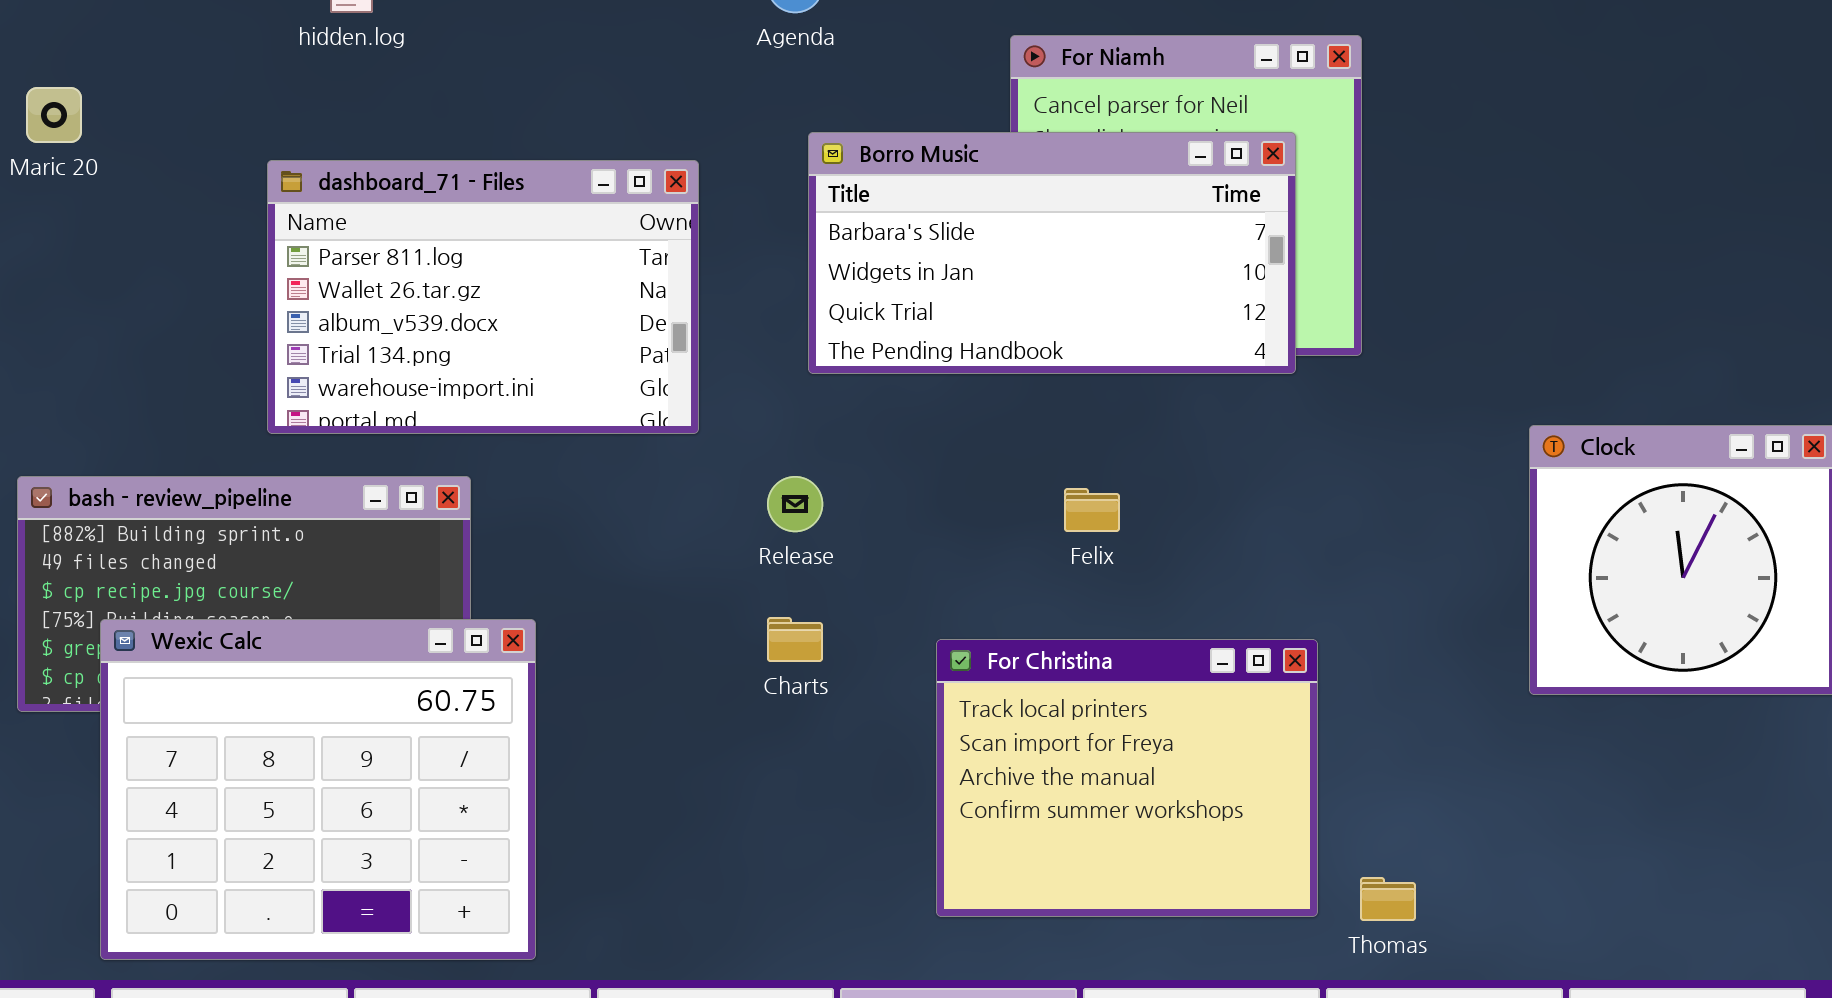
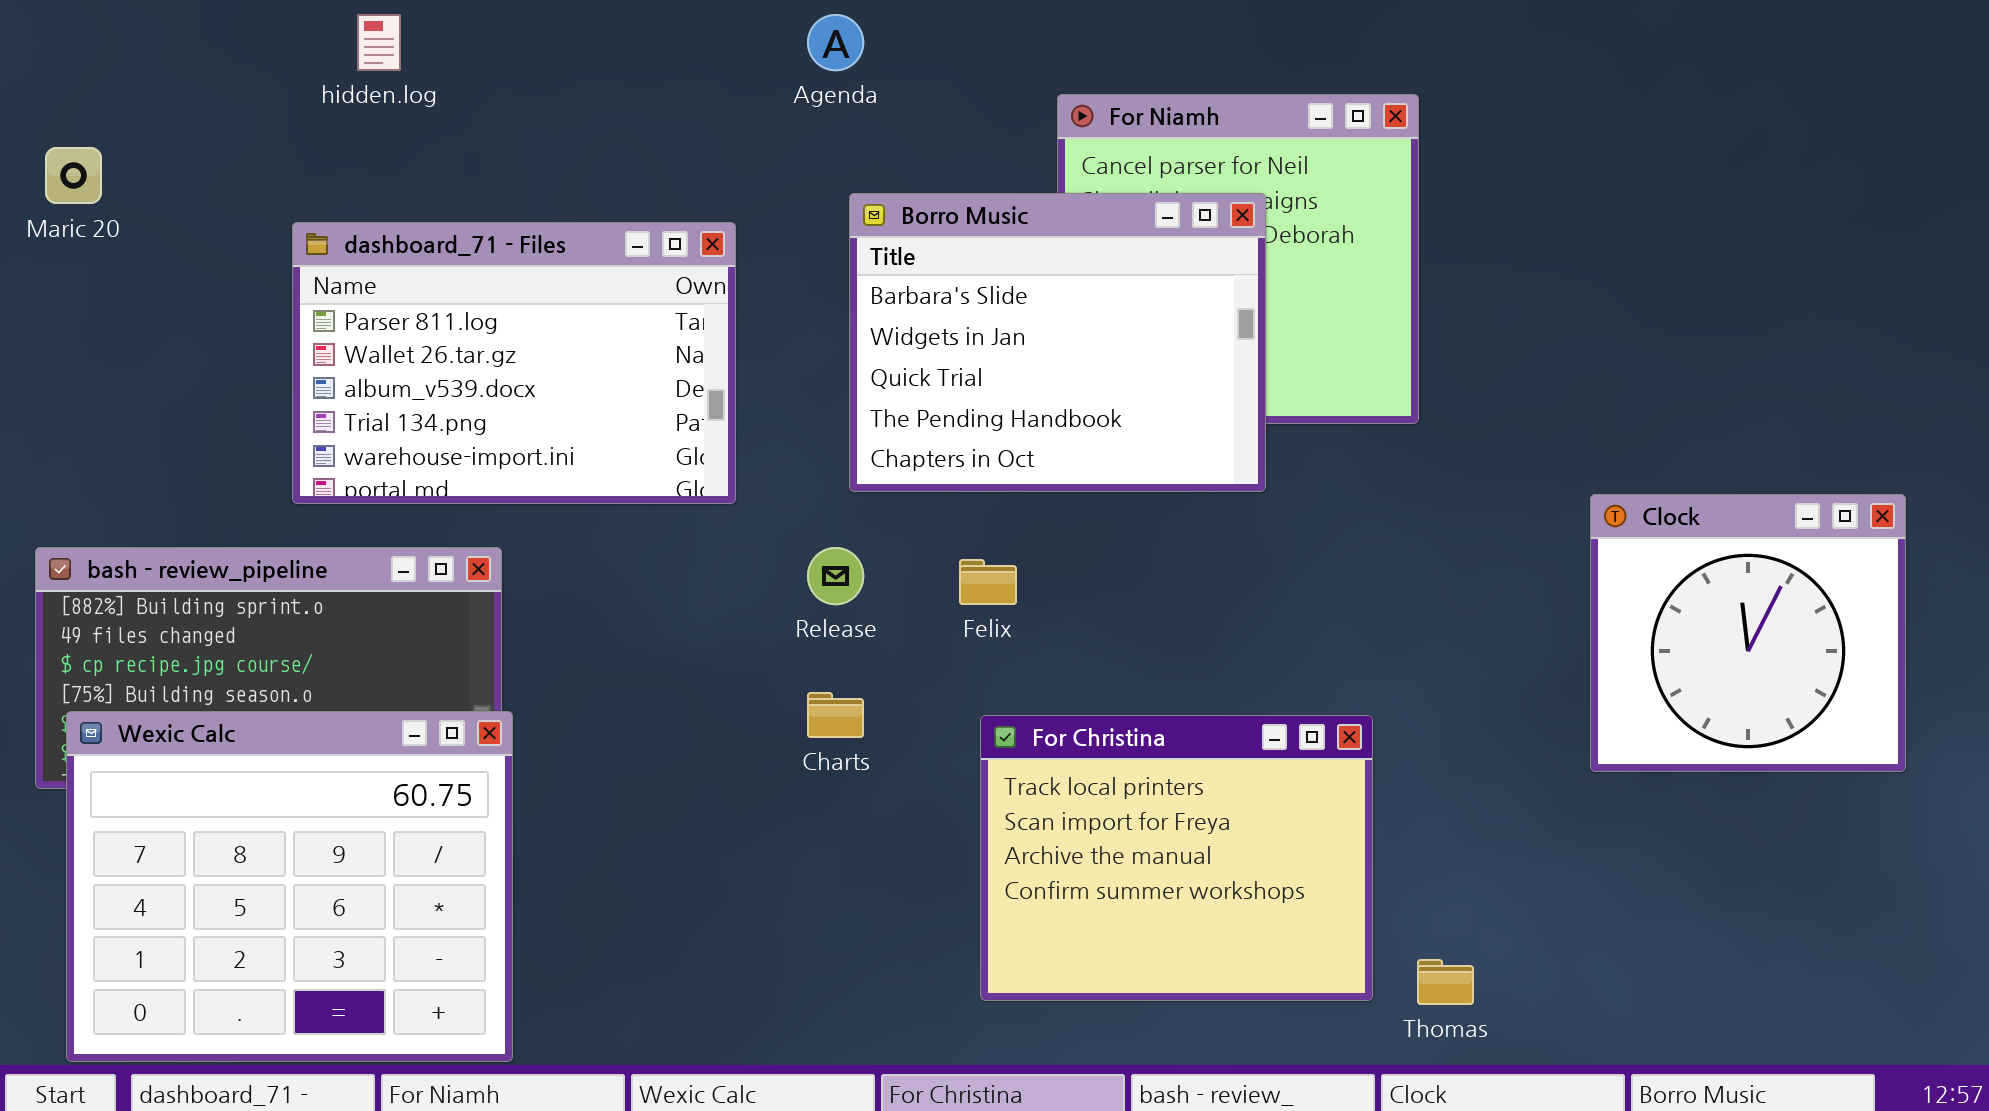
Borro Music: [808,132,1296,374] -> [849,193,1266,492], resized
Felix: [1064,488,1120,532] -> [959,559,1017,605], moved
Wexic Calc: [100,619,536,960] -> [66,711,513,1062], moved

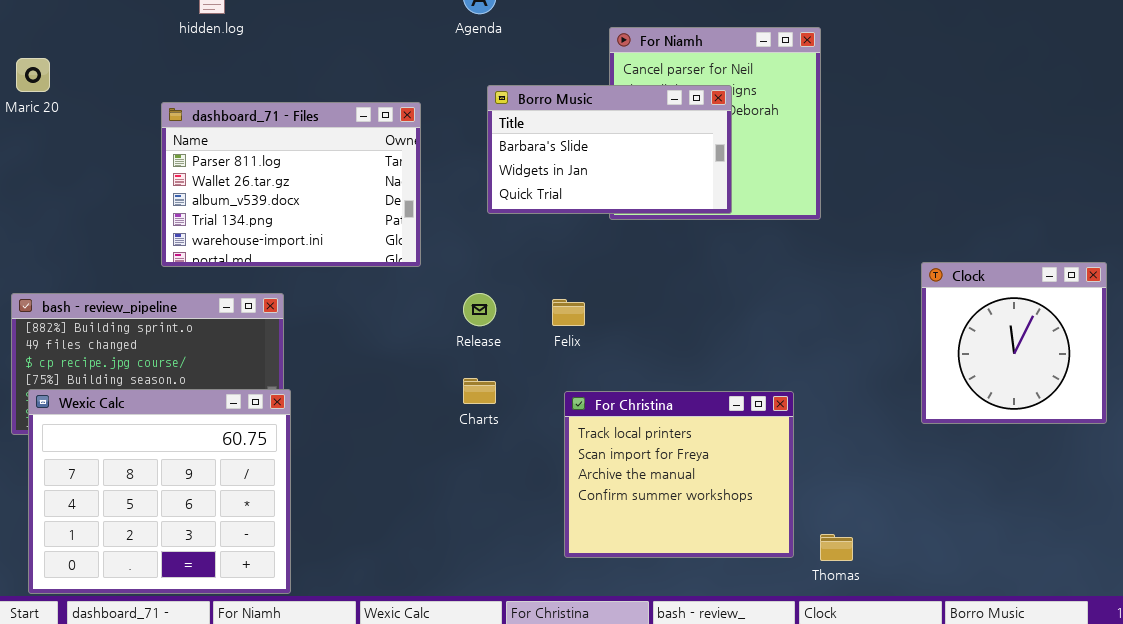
Borro Music: [849,193,1266,492] -> [487,85,732,214], resized

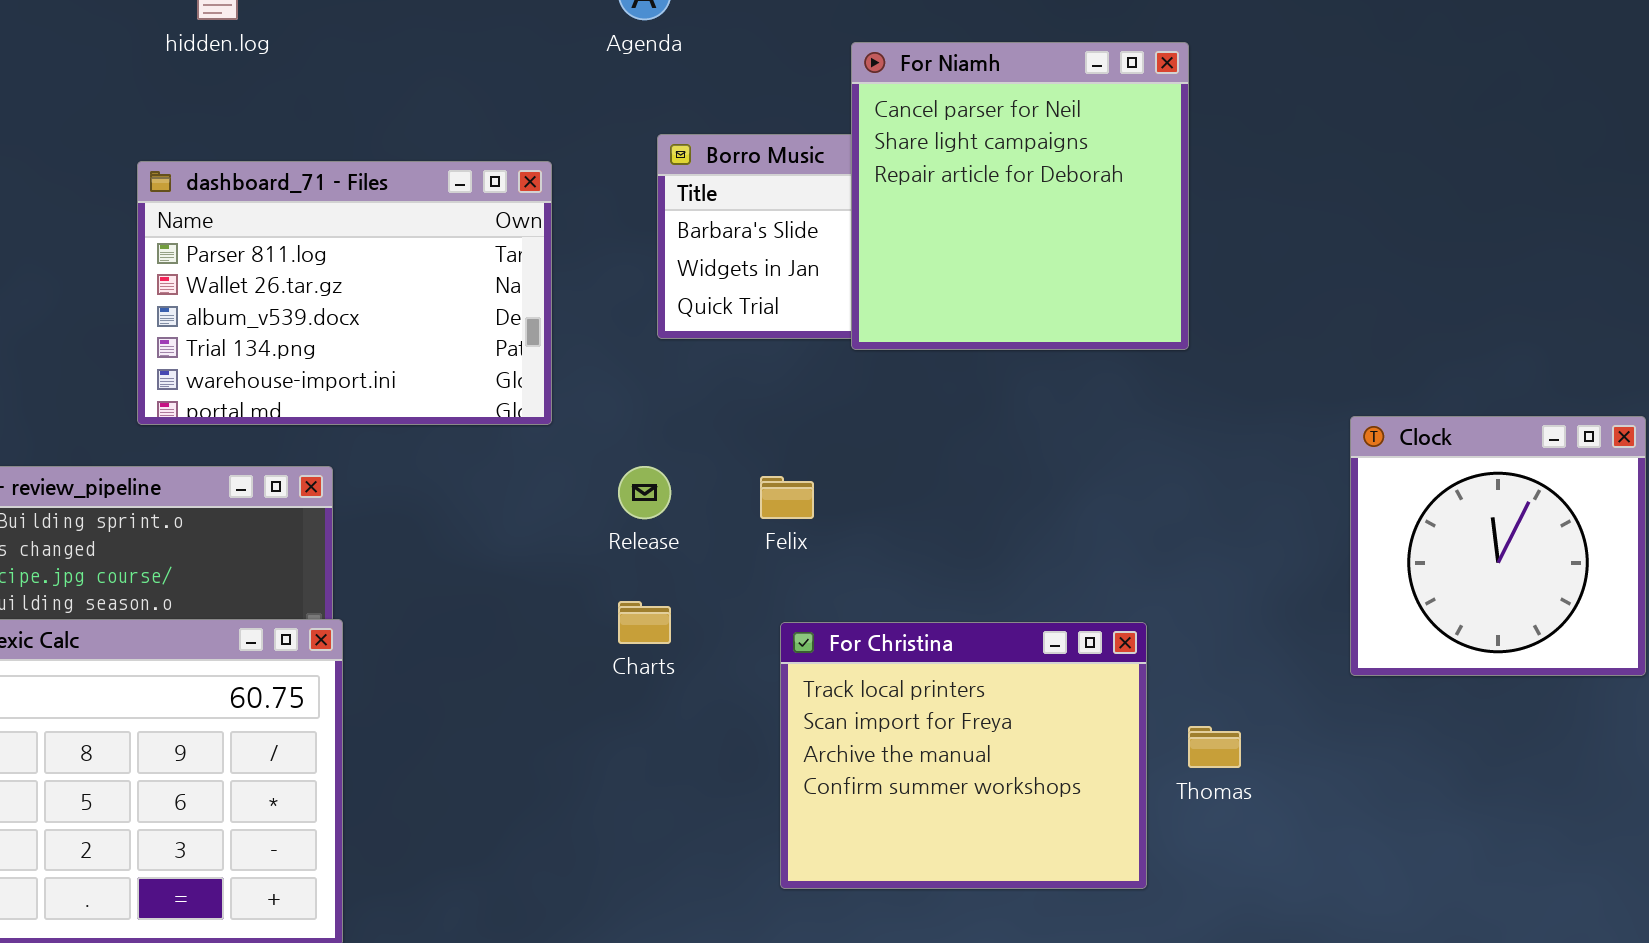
For Niamh: [609,27,821,220] -> [851,42,1189,350], raised
Thomas: [820,534,853,561] -> [1188,726,1241,768], moved

